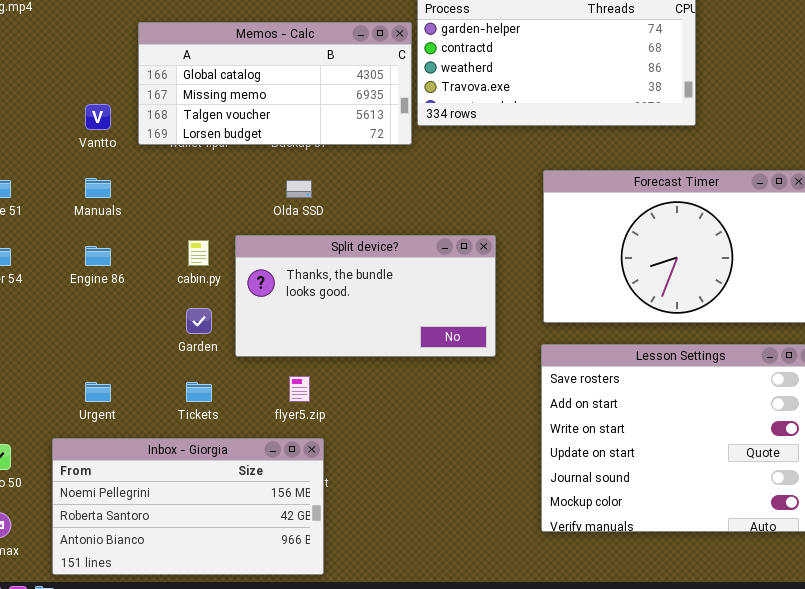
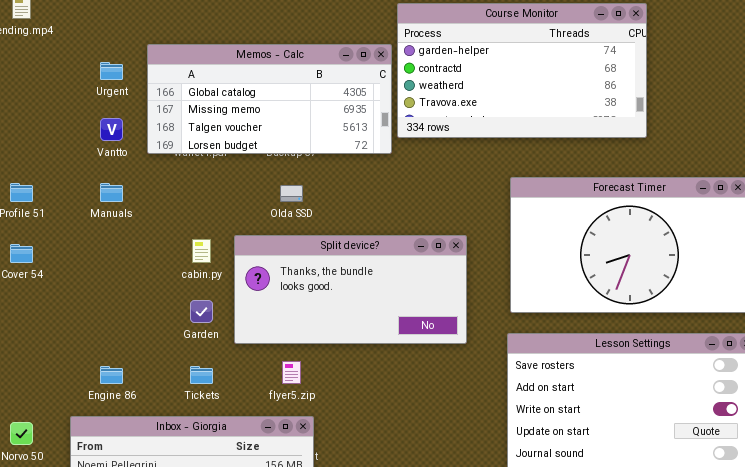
Engine 86: [85,246,111,266] -> [100,366,123,384], moved
Urgent: [85,382,111,402] -> [100,62,123,80], moved

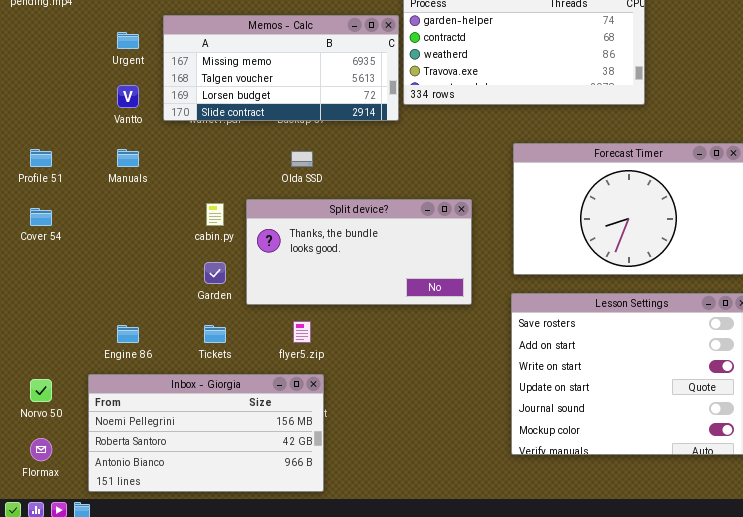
Memos - Calc: [147,44,392,154] -> [163,15,399,121], scrolled down 1 row

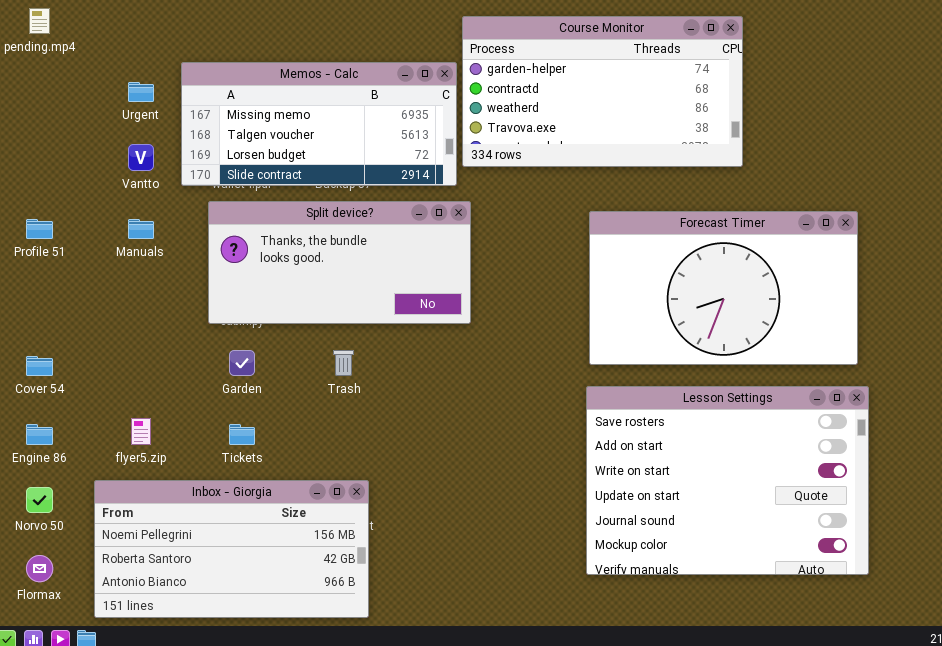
Split device?: [246,199,472,305] -> [208,201,471,324], moved
Cover 54: [30,208,52,226] -> [26,356,53,376], moved
flyer5.zip: [293,321,311,343] -> [131,418,151,445], moved
Engine 86: [117,325,139,343] -> [26,424,53,445], moved

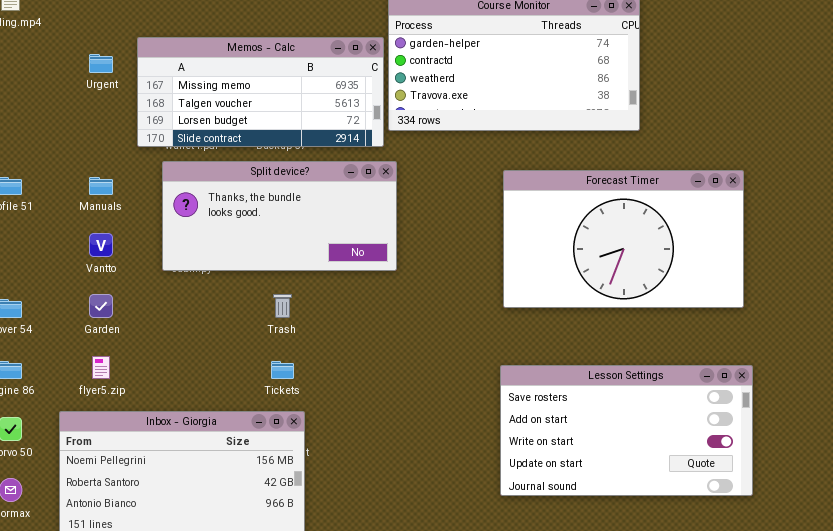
Vantto: [128,144,154,171] -> [89,233,113,257], moved
Garden: [229,350,255,376] -> [89,294,113,318], moved
Lesson Settings: [586,386,869,575] -> [500,365,753,496], resized
Tickets: [229,424,255,445] -> [271,361,294,379], moved

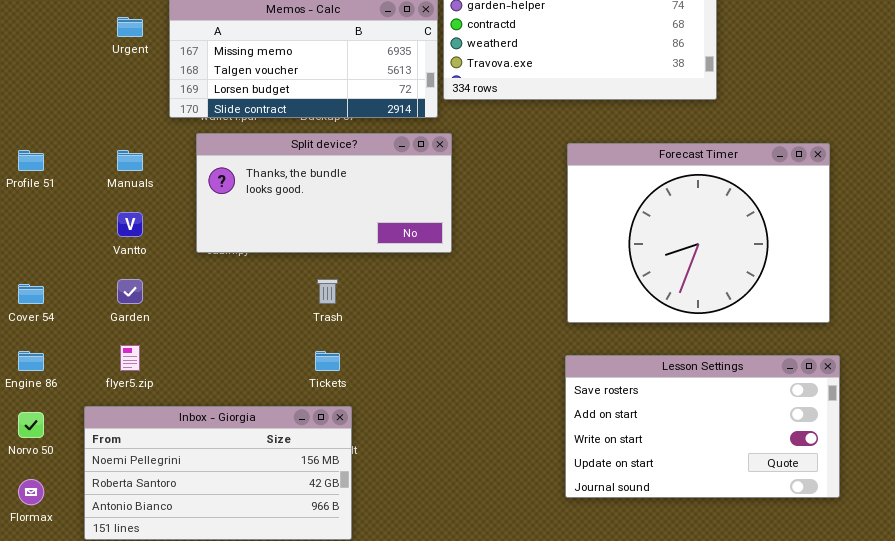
Forecast Timer: [503,170,744,308] -> [567,143,830,323], resized

